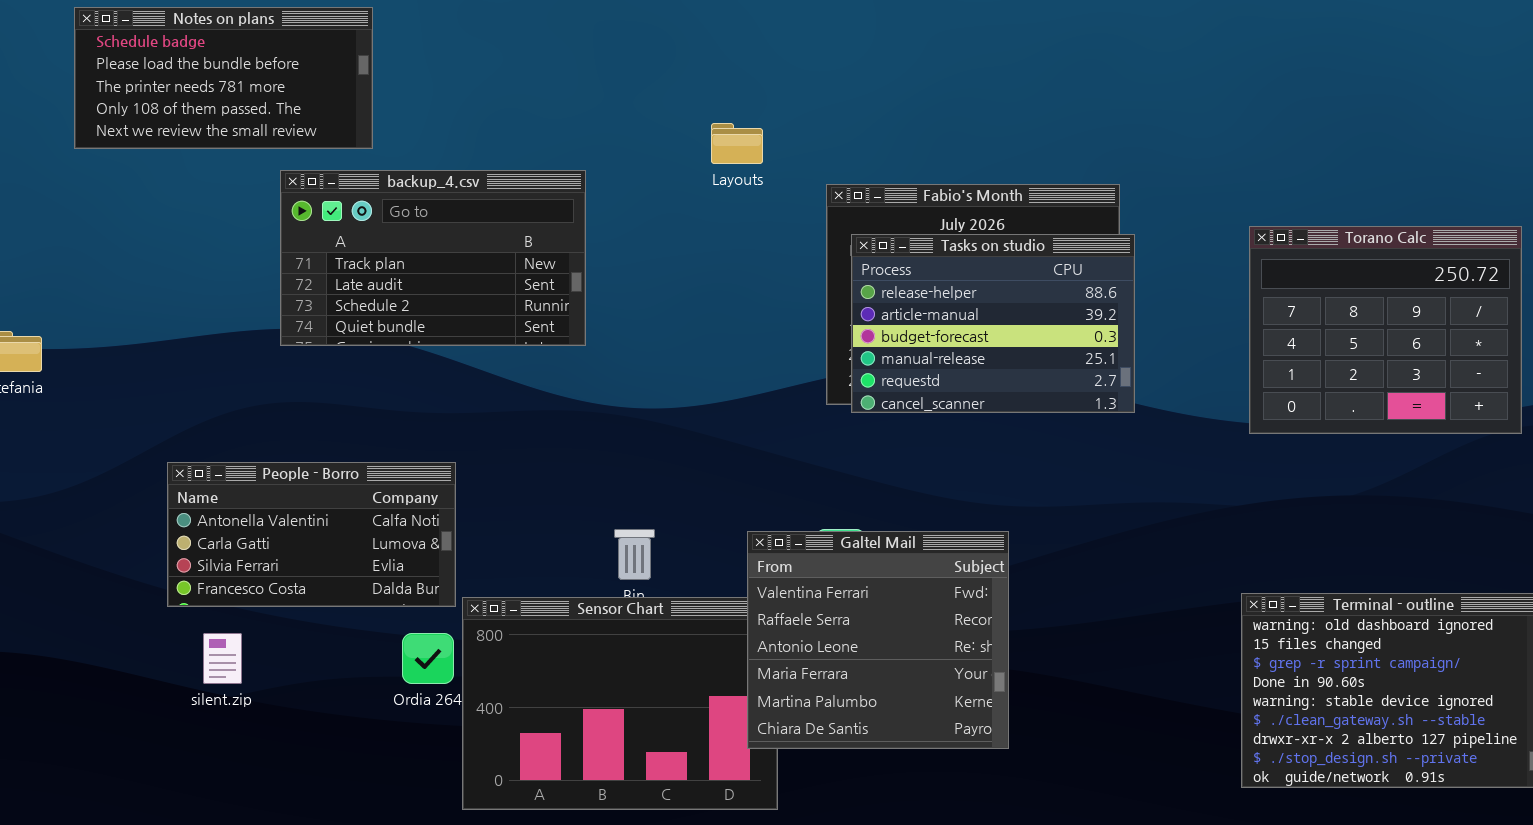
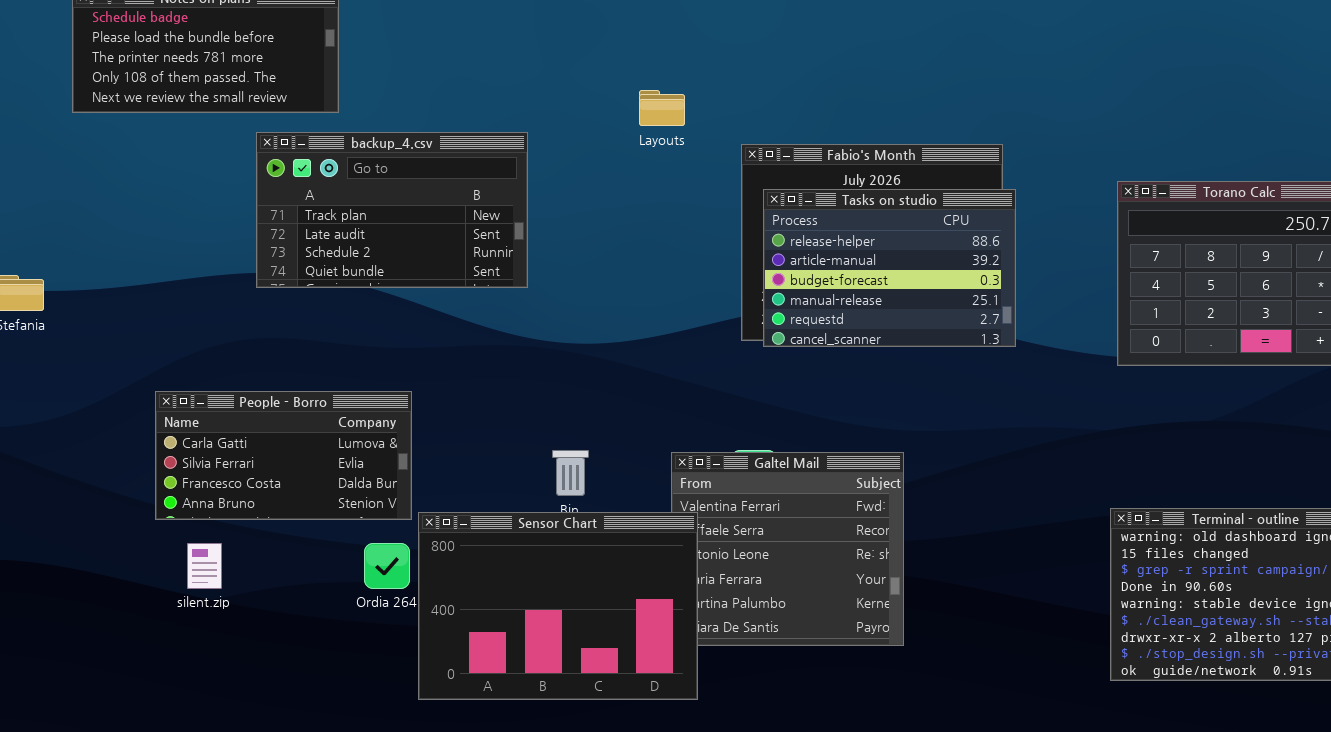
People - Borro: [167,462,456,607] -> [155,391,412,520], scrolled down 1 row
Sensor Chart: [462,597,778,810] -> [418,512,698,700], raised

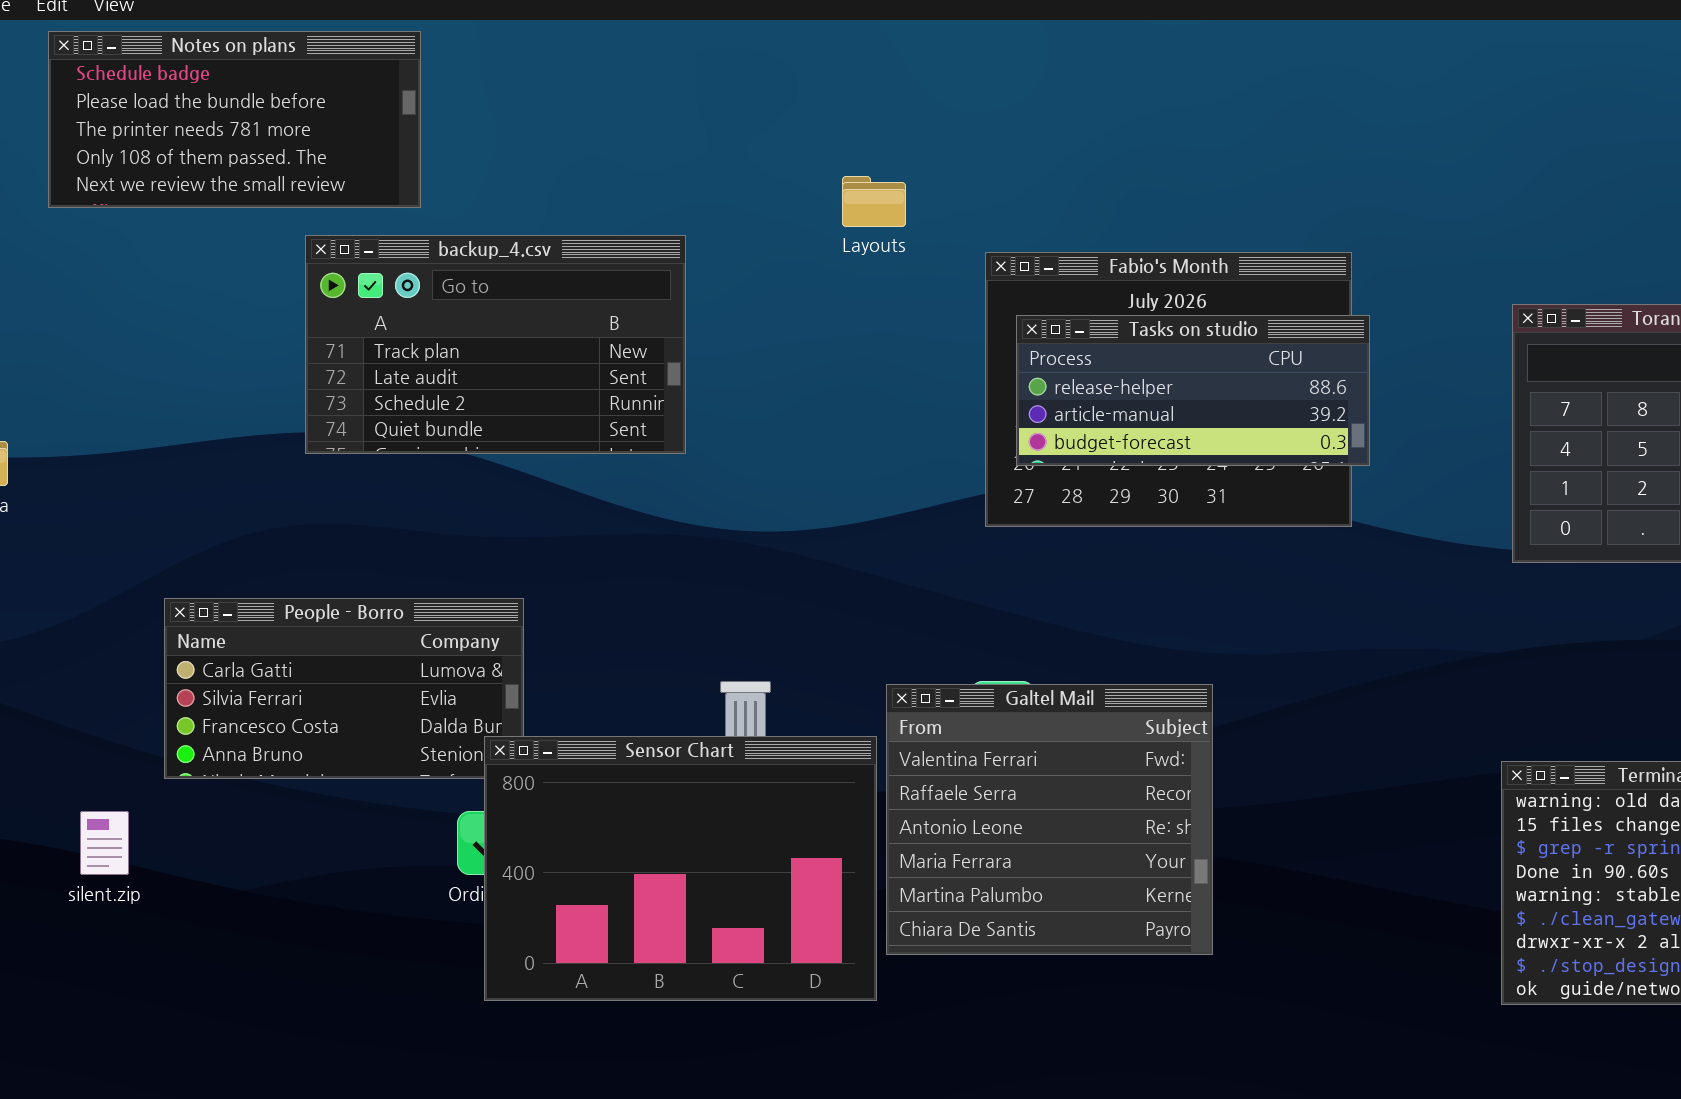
Tasks on studio: [763,189,1016,347] -> [1016,315,1370,466], resized
Sensor Chart: [418,512,698,700] -> [484,736,877,1001], moved
silent.zip: [187,543,222,589] -> [80,811,129,875], moved

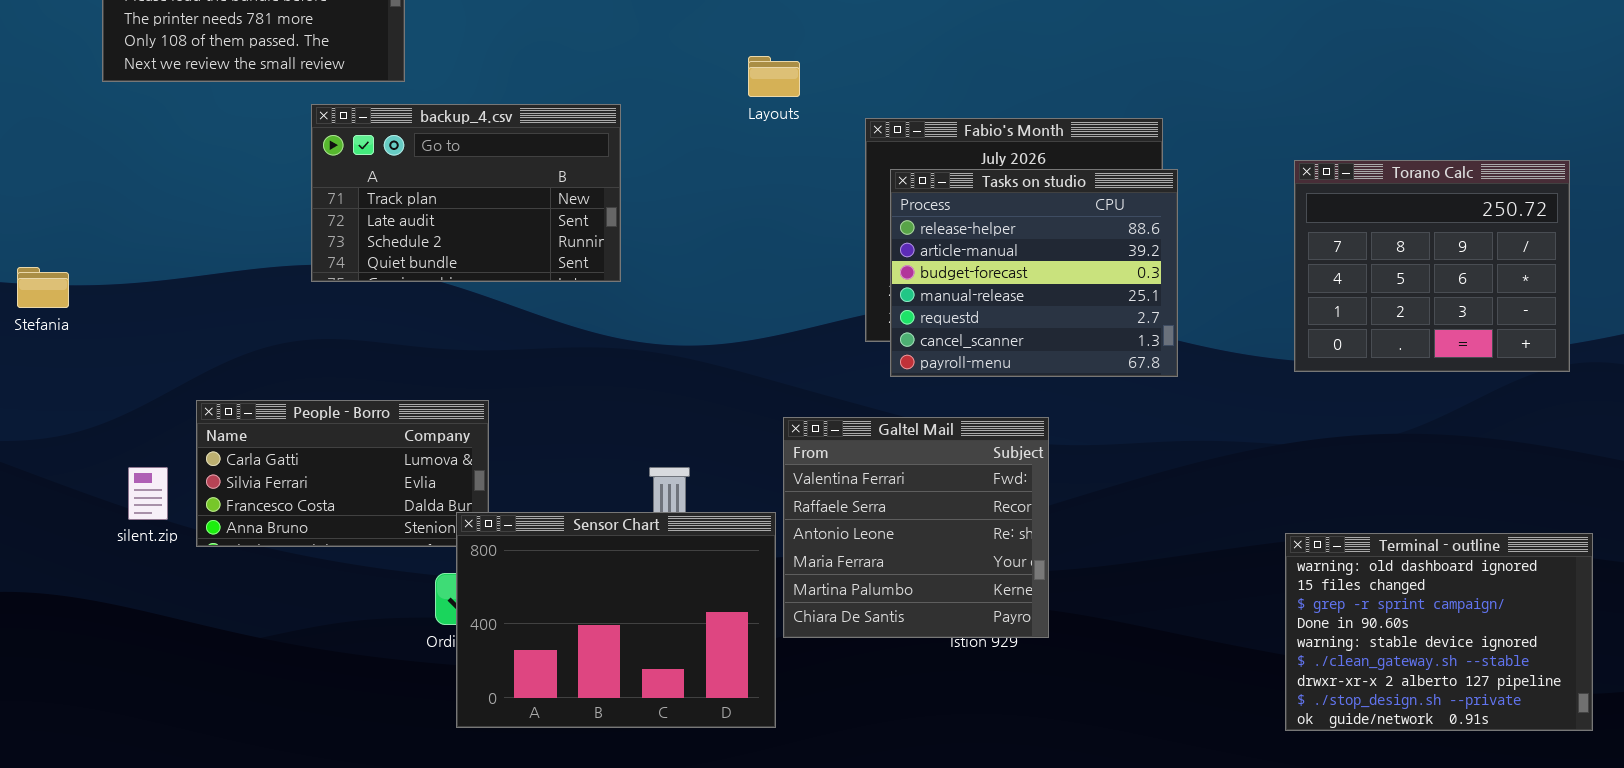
Tasks on studio: [1016,315,1370,466] -> [890,169,1178,377], resized
Galtel Mail: [886,684,1213,955] -> [783,417,1049,638], moved
silent.zip: [80,811,129,875] -> [128,467,168,520], moved

